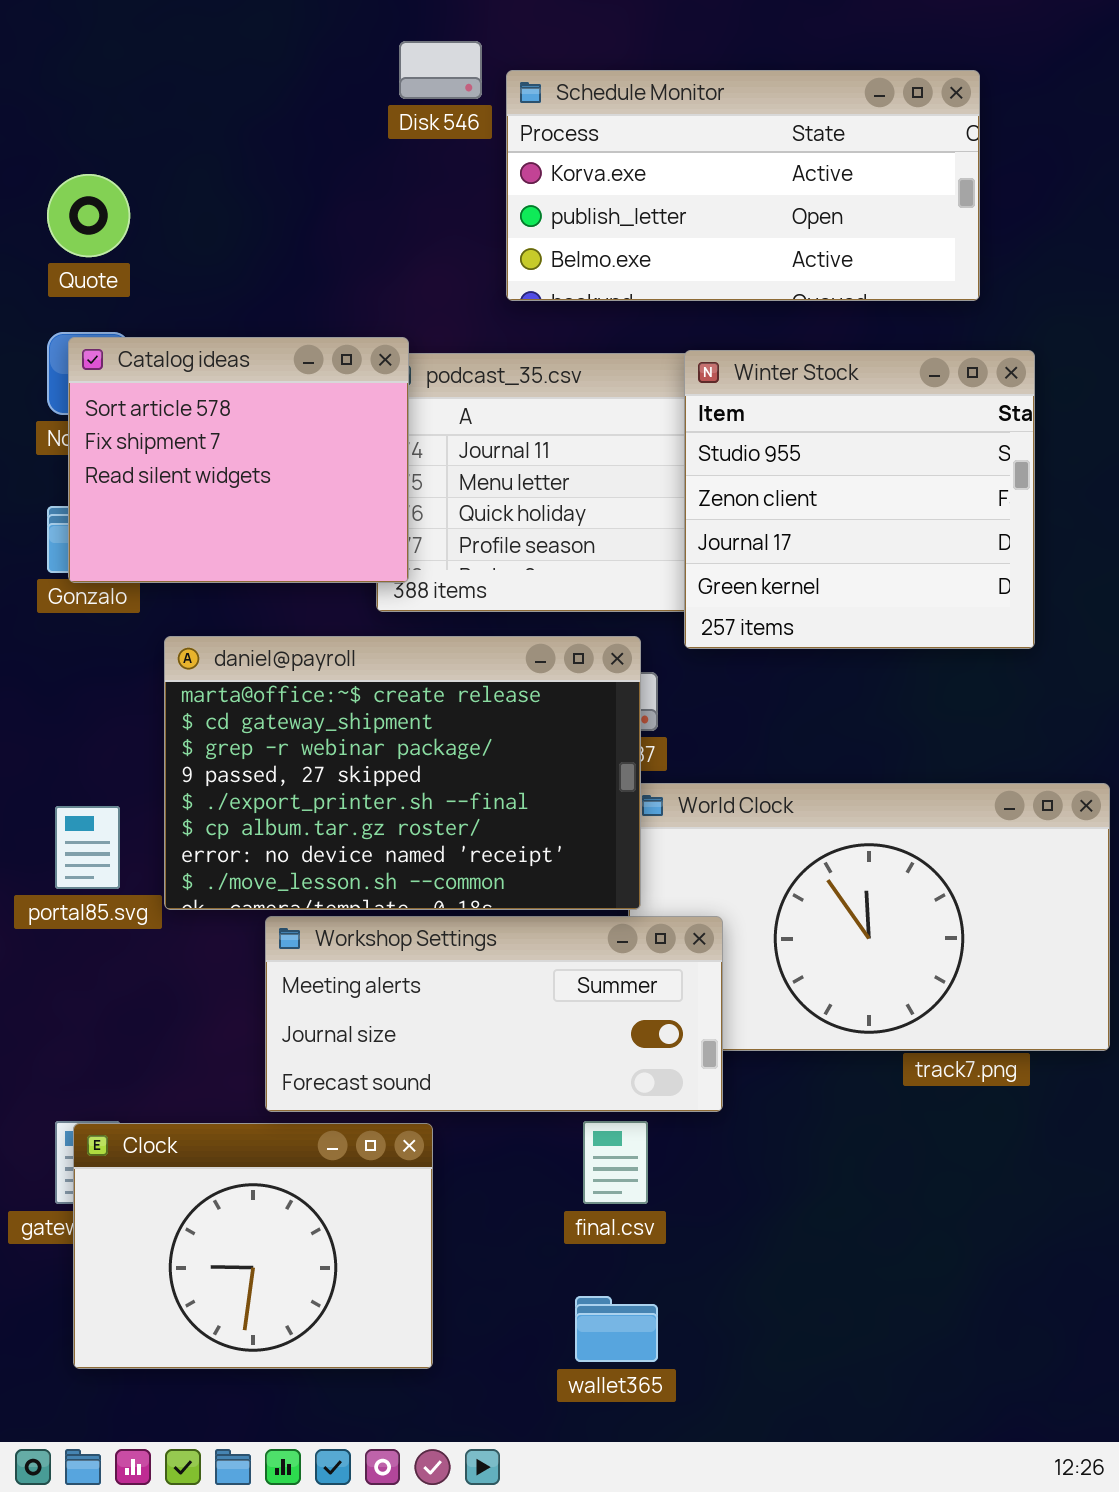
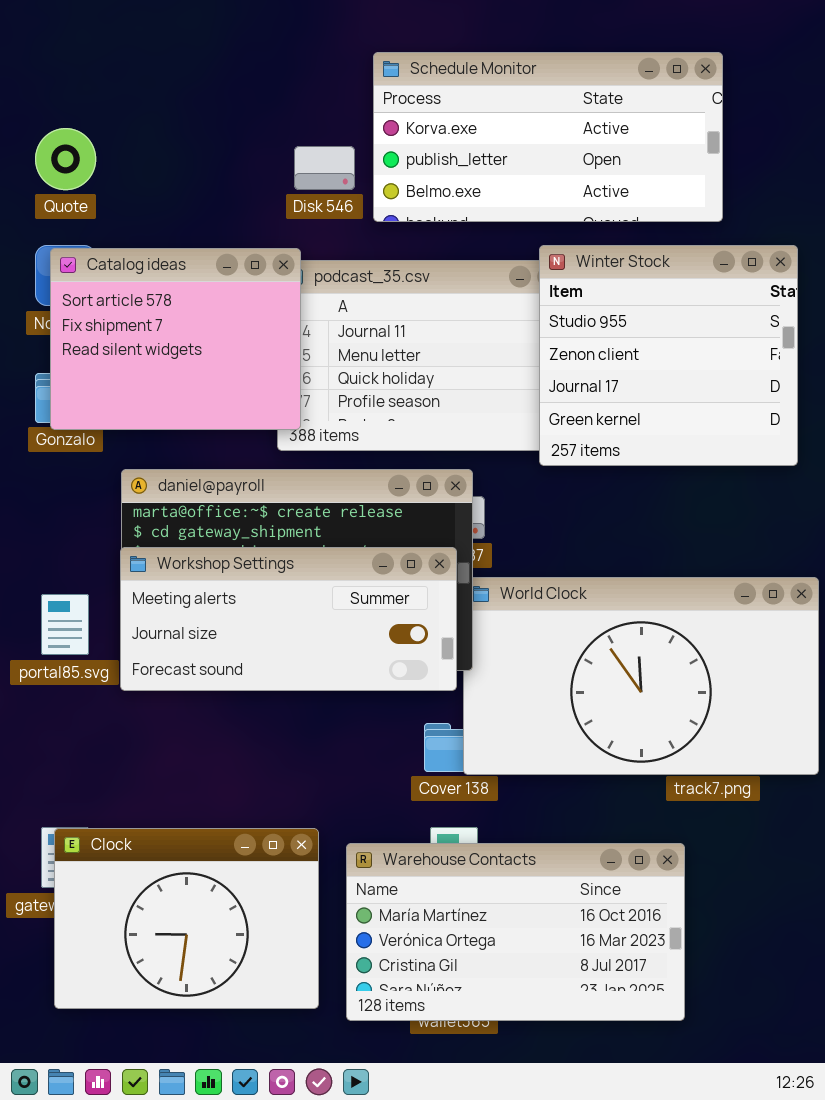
Disk 546: [399,41,482,99] -> [294,146,355,190], moved
Winter Stock: [684,350,1035,649] -> [539,245,798,466], moved
Workshop Settings: [265,916,723,1112] -> [120,547,457,691], moved
Warehouse Contacts: none -> [346,843,685,1021], opened

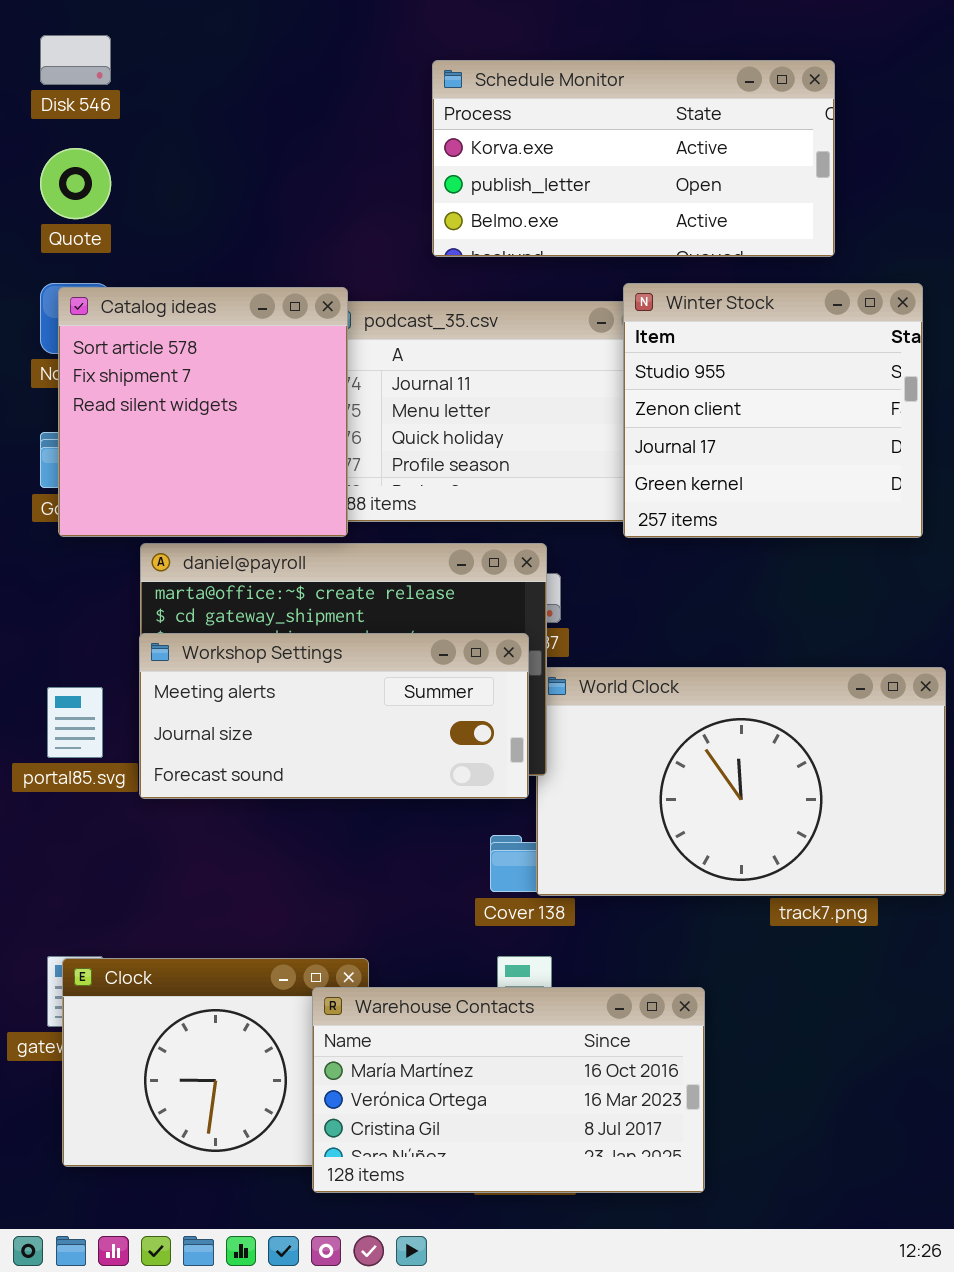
Disk 546: [294,146,355,190] -> [40,35,111,85], moved
Catalog ideas: [50,248,301,430] -> [58,287,348,537], resized
Warehouse Contacts: [346,843,685,1021] -> [312,987,705,1193], moved

